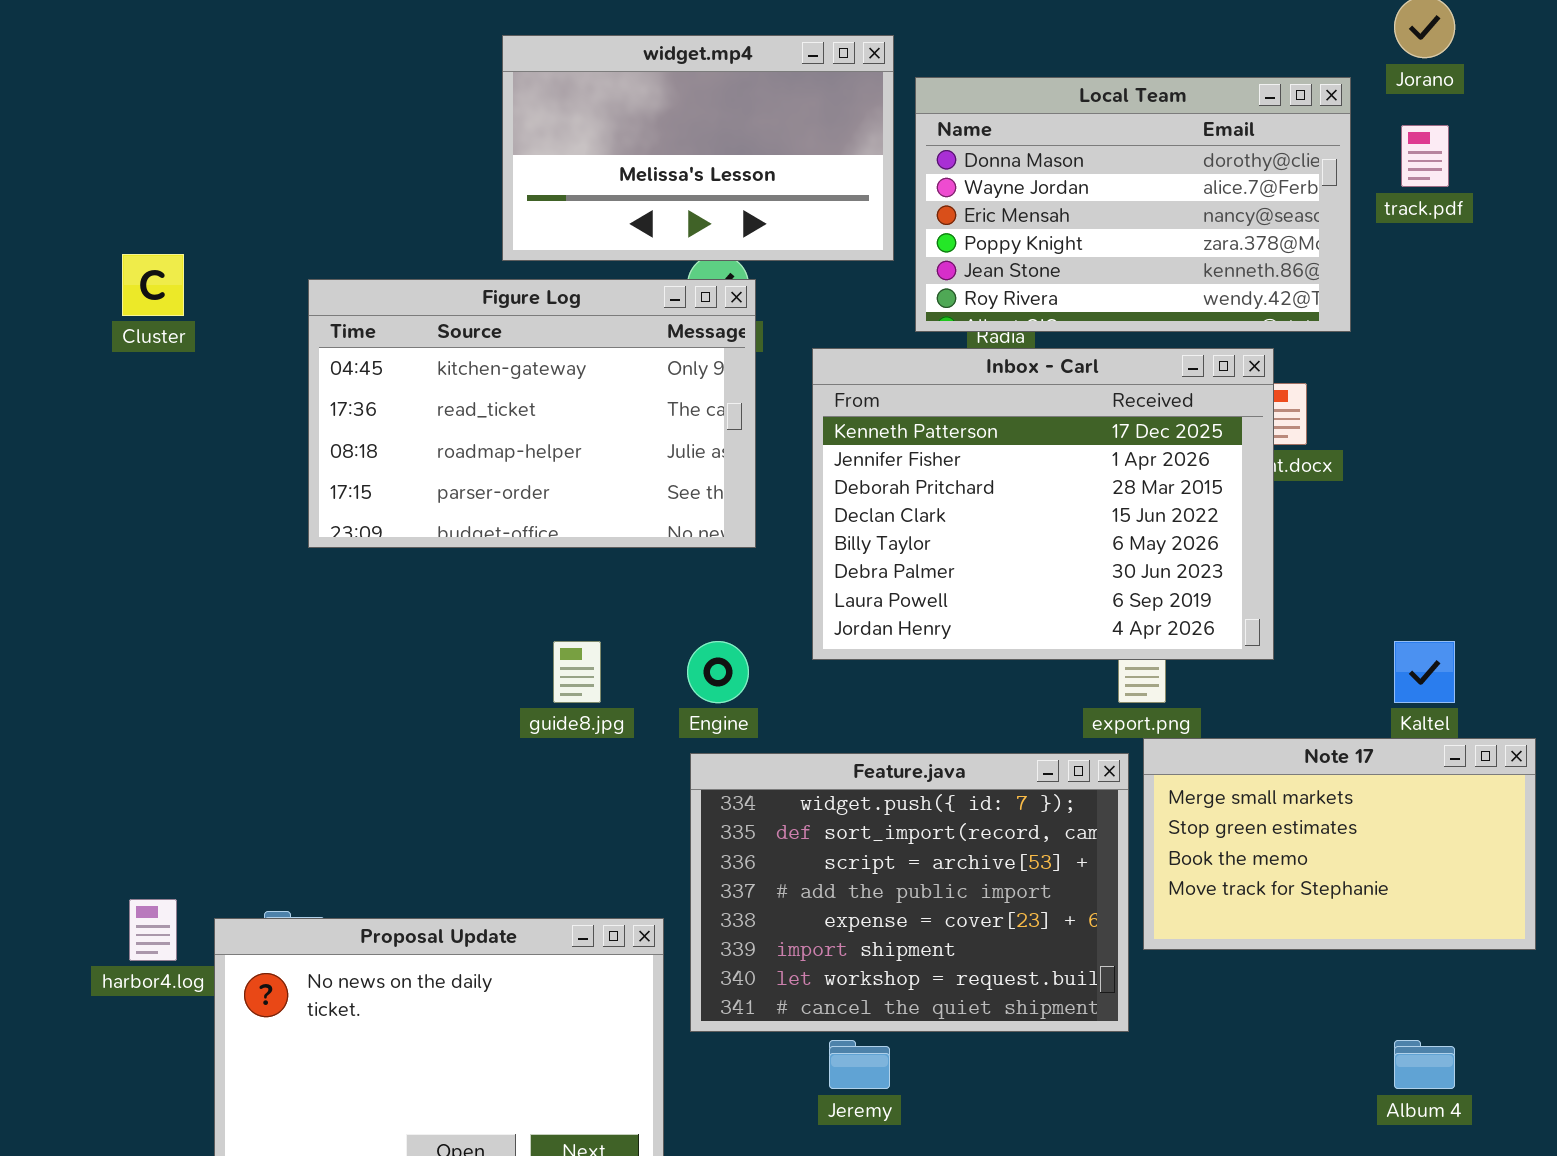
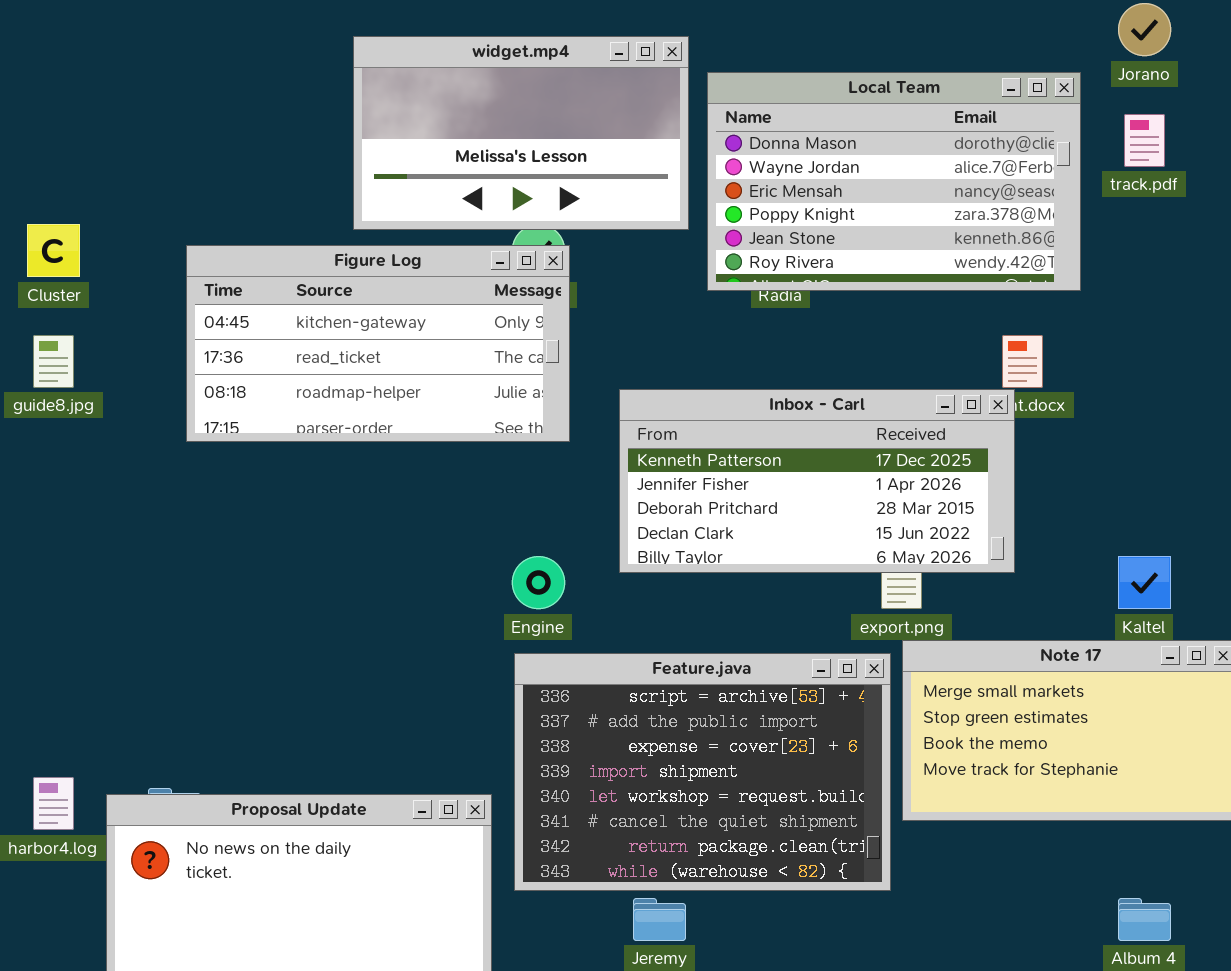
Figure Log: [308,279,756,548] -> [186,245,570,442], resized
Inbox - Carl: [812,348,1274,660] -> [619,389,1015,573], resized
guide8.jpg: [553,641,601,703] -> [33,335,74,388], moved
Feature.java: [690,753,1129,1032] -> [514,653,891,891], scrolled down 2 rows

